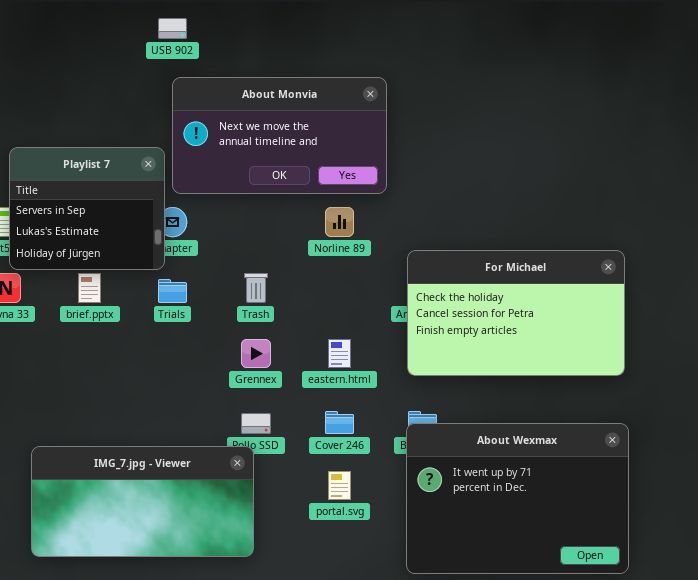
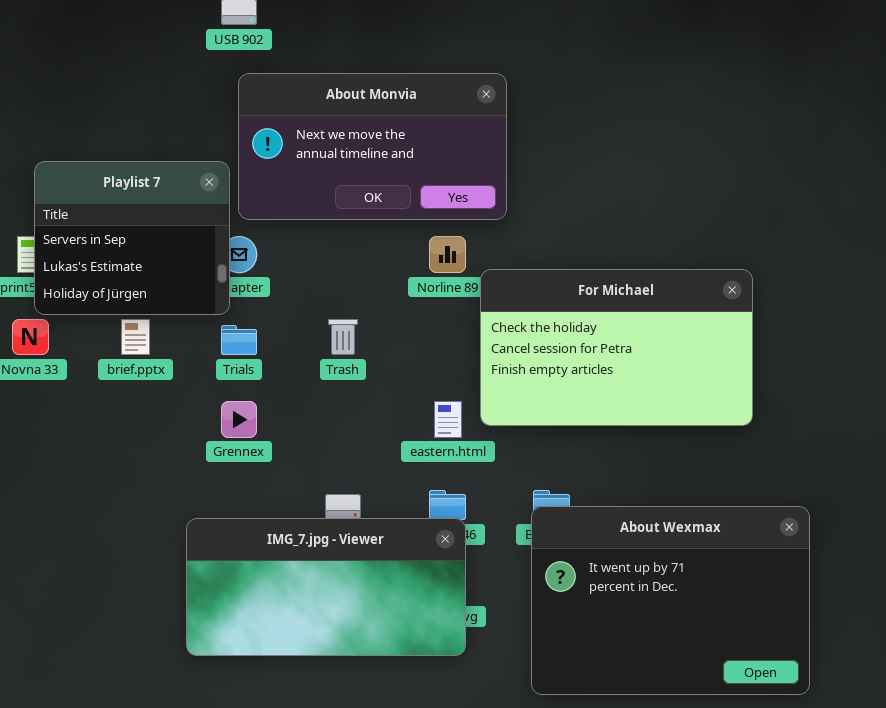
For Michael: [407,250,625,376] -> [480,269,753,426], moved
Grennex: [241,339,271,368] -> [221,401,257,438], moved
IMG_7.jpg - Viewer: [31,446,254,557] -> [186,518,466,656], moved

